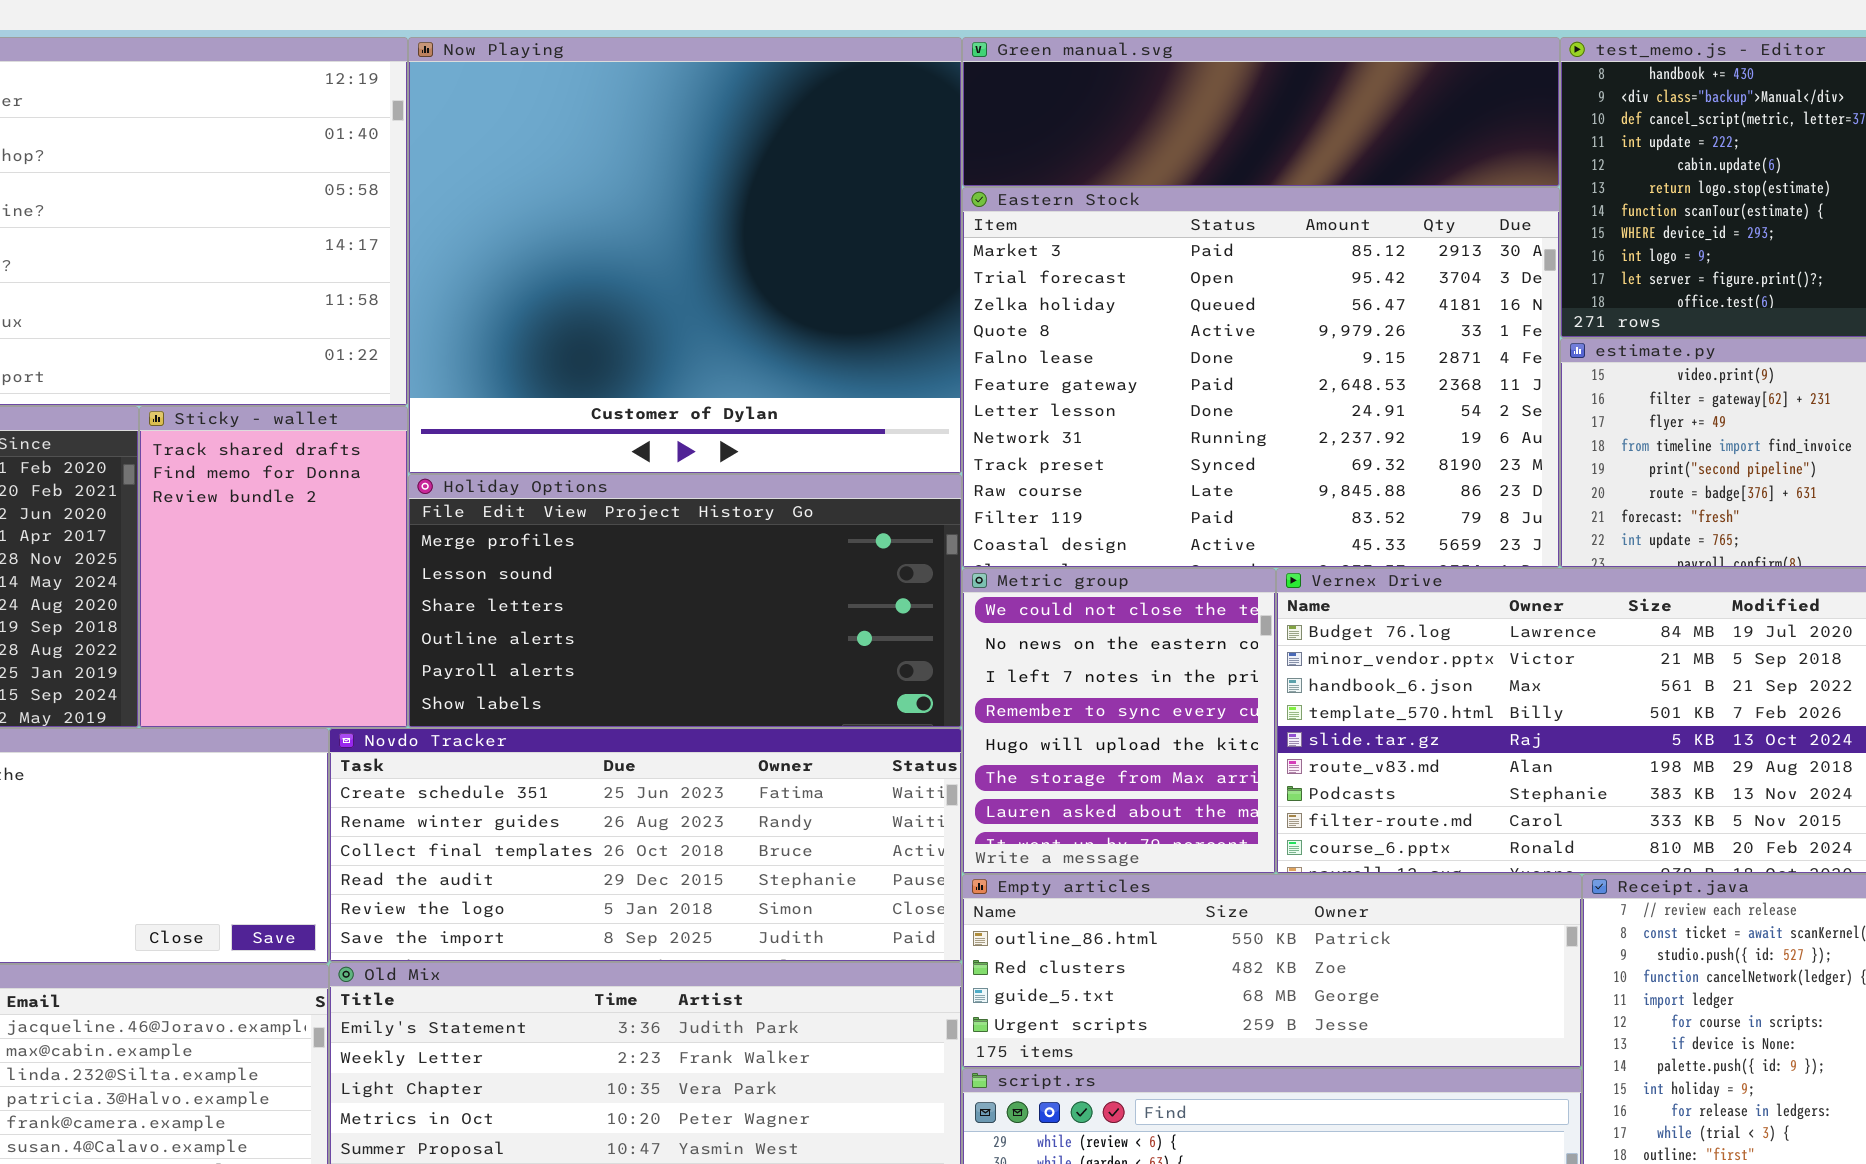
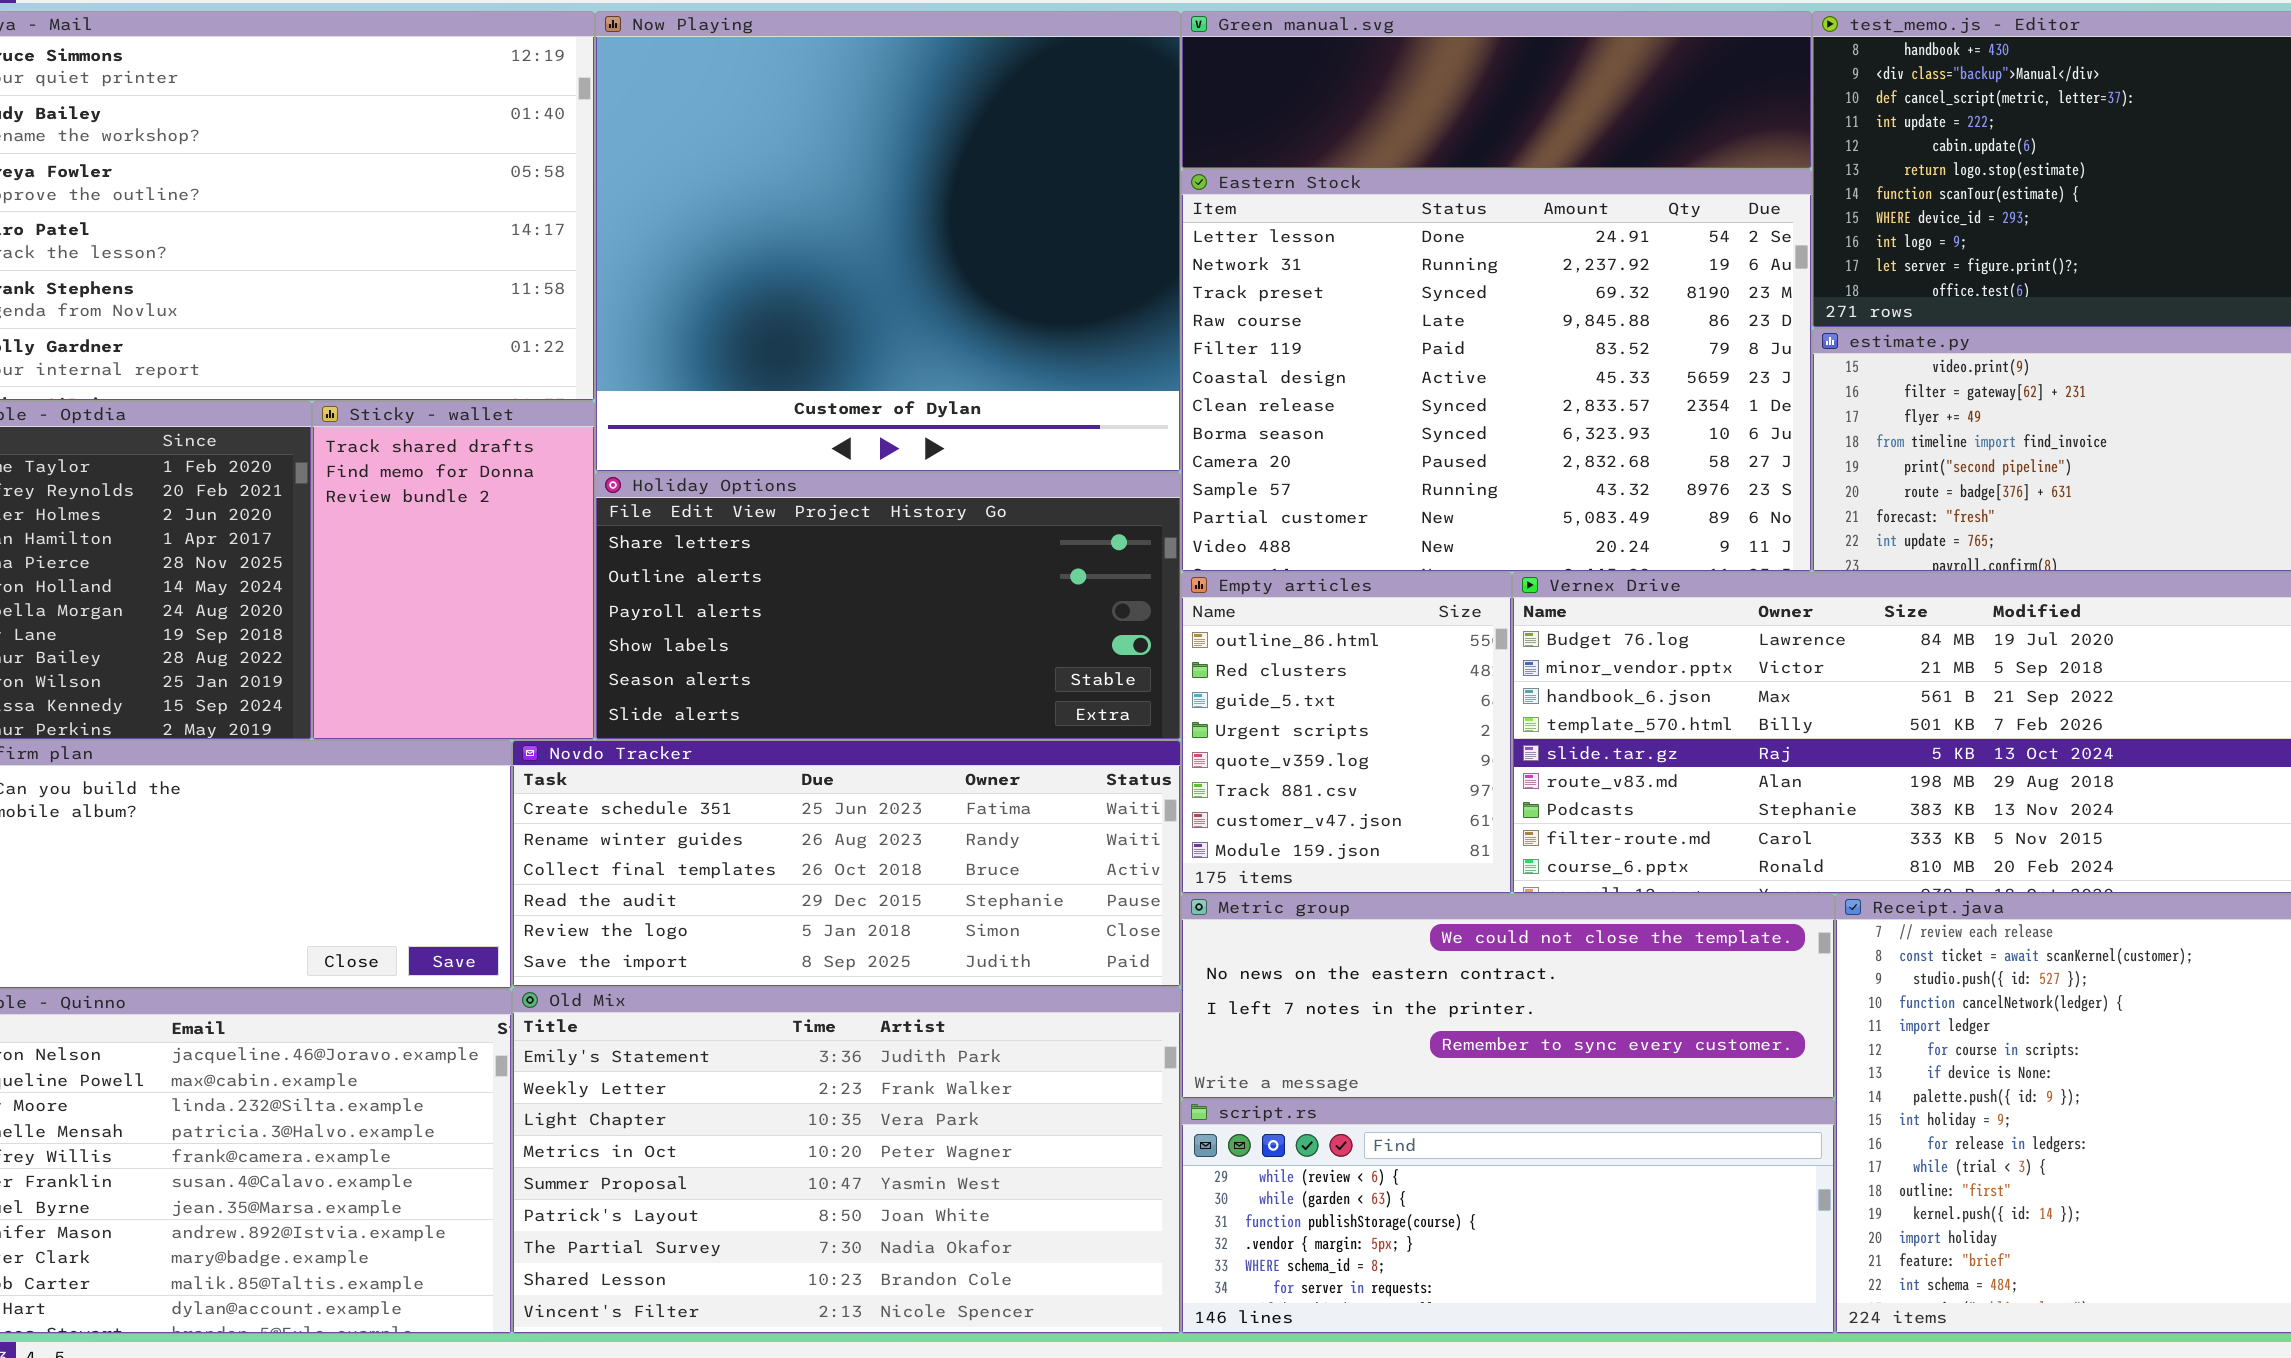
Eastern Stock: [962,187,1560,568] -> [1181,169,1812,572], scrolled down 6 rows
Holiday Options: [408,474,962,728] -> [595,472,1181,740], scrolled down 2 rows
Metric group: [962,568,1276,874] -> [1181,894,1835,1099], moved, resized
Empty articles: [962,874,1582,1068] -> [1181,572,1512,894], moved, resized

